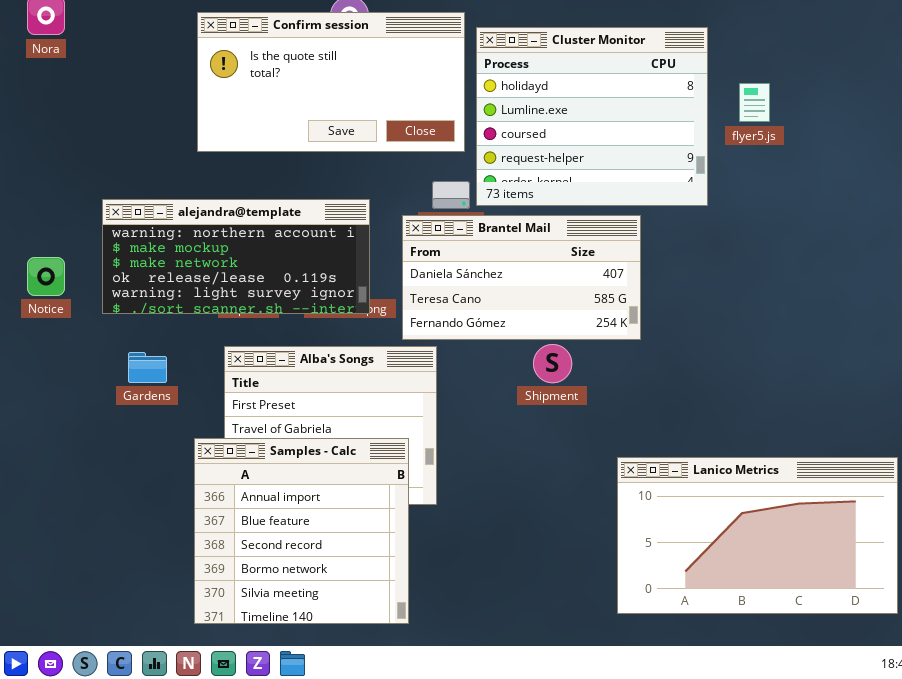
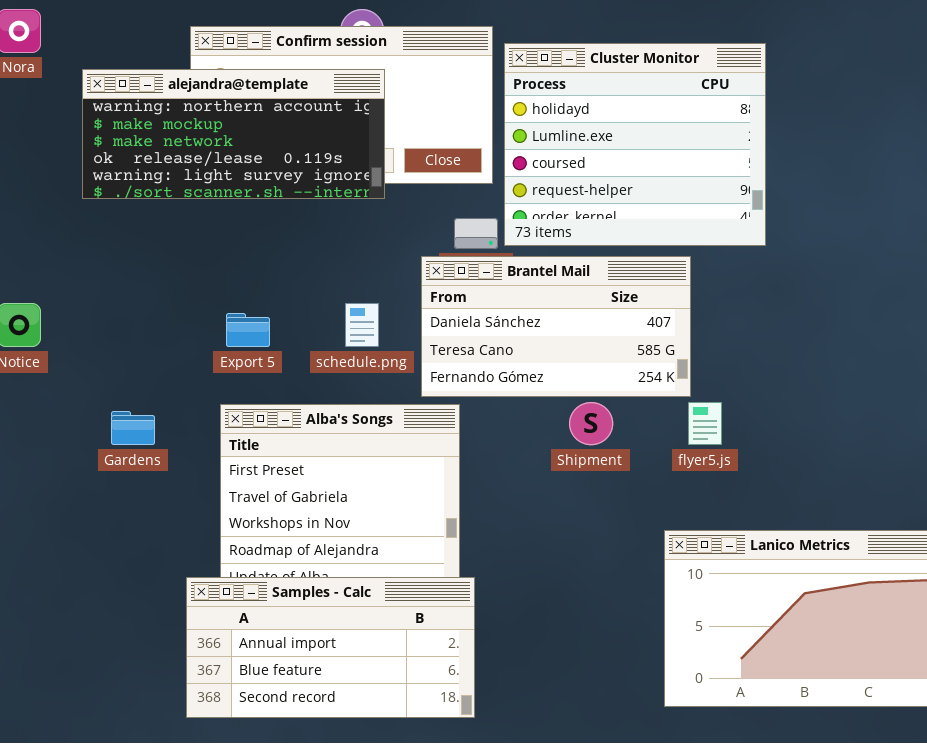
flyer5.js: [739,83,770,122] -> [688,402,722,445], moved
alejandra@template: [102,199,370,314] -> [82,69,385,199], moved
Samples - Calc: [194,438,409,624] -> [186,577,475,718], resized

